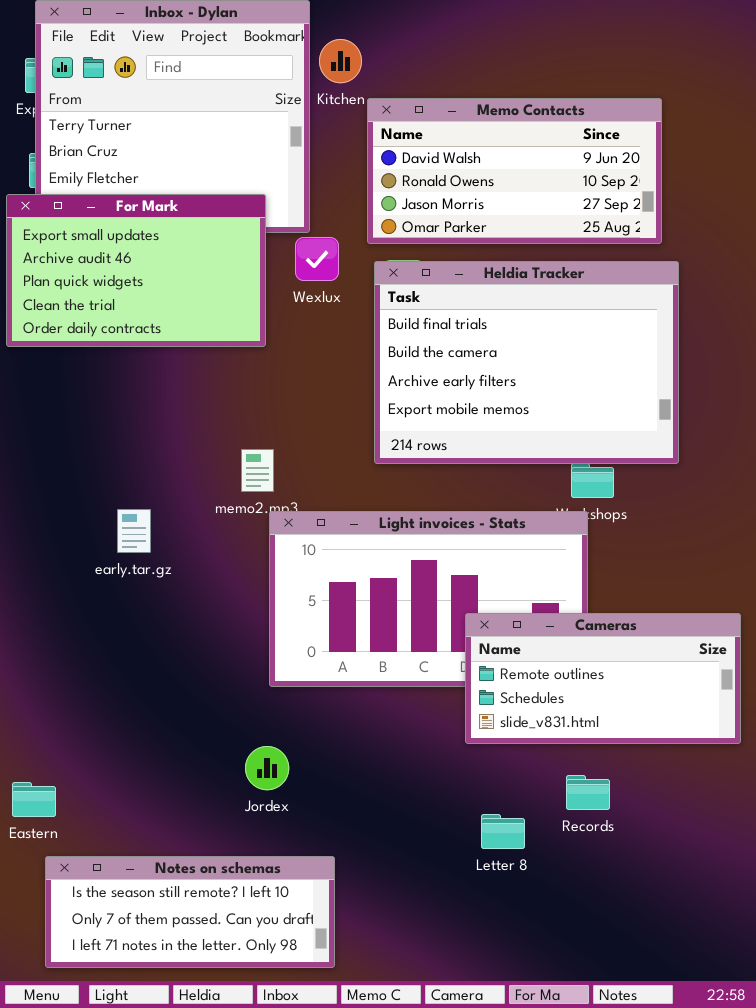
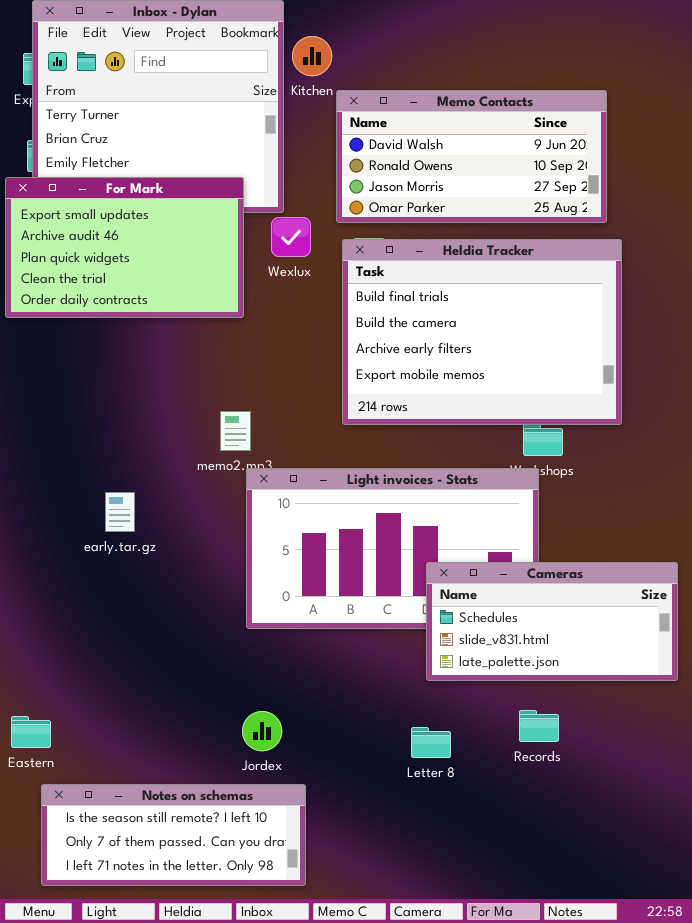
early.tar.gz: [117,509,151,553] -> [105,492,135,532], moved
Cameras: [465,613,741,744] -> [426,562,678,681], scrolled down 1 row
Jordex: [245,746,289,790] -> [242,711,282,751], moved
Letter 8: [481,814,525,849] -> [411,727,451,758], moved

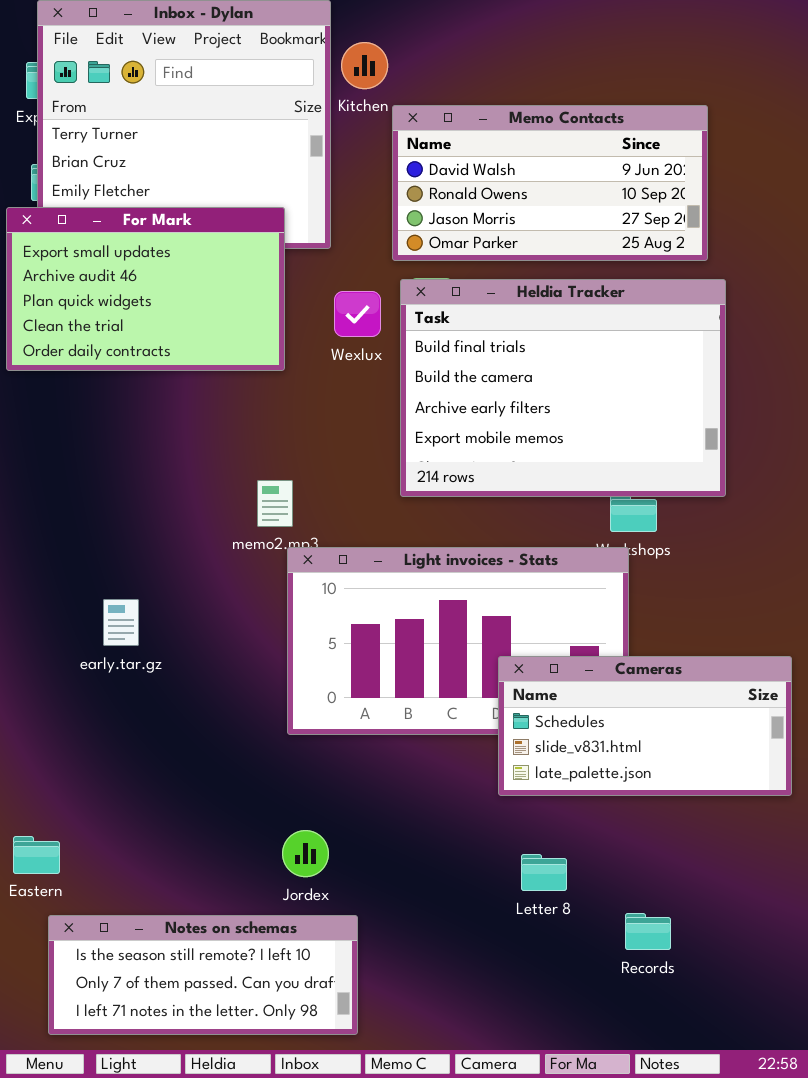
Wexlux: [271,217,311,257] -> [334,291,381,337], moved
early.tar.gz: [105,492,135,532] -> [103,599,139,646], moved
Records: [519,710,559,742] -> [625,913,671,950], moved
Letter 8: [411,727,451,758] -> [521,854,567,891], moved

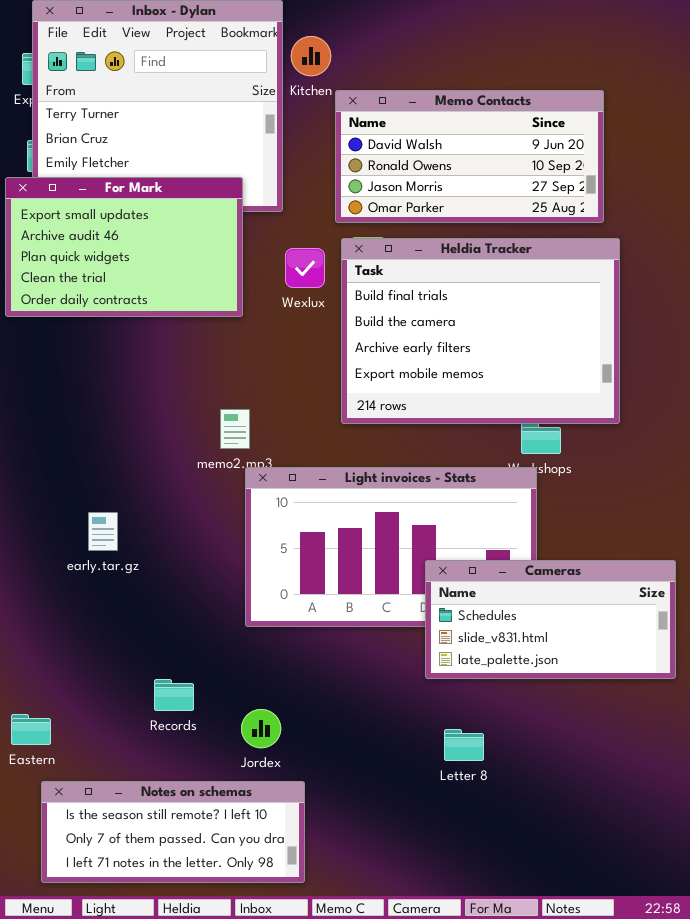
Records: [625,913,671,950] -> [154,679,194,711], moved

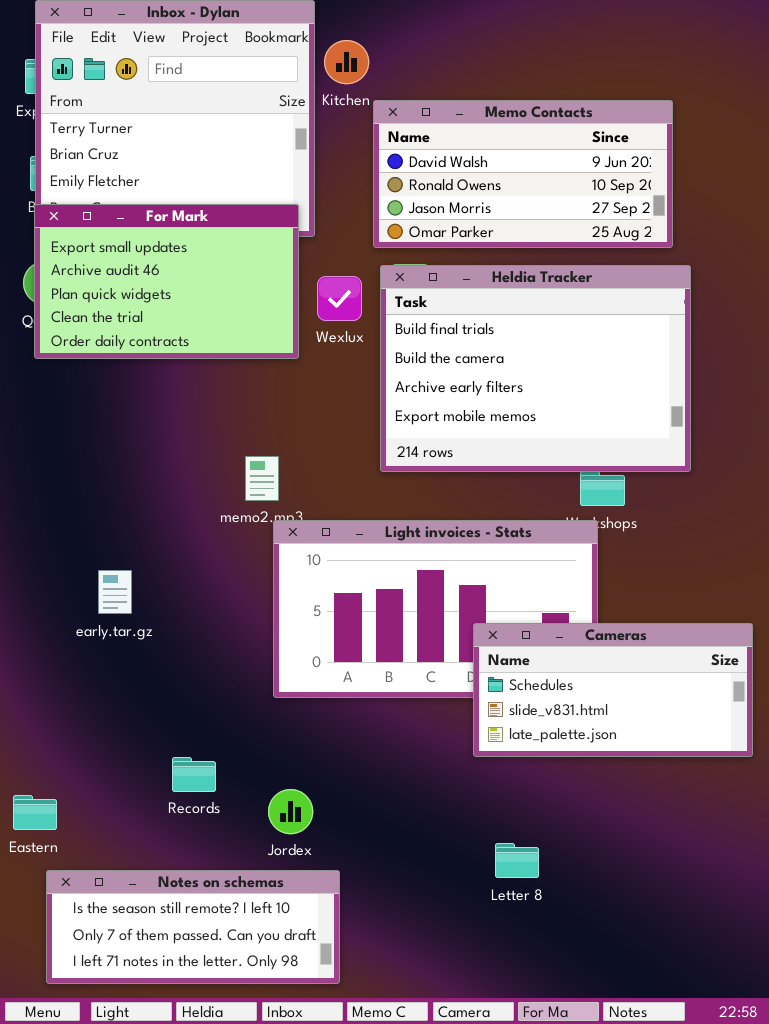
For Mark: [5,177,243,317] -> [34,204,299,359], moved
Letter 8: [444,729,484,761] -> [495,843,539,878], moved

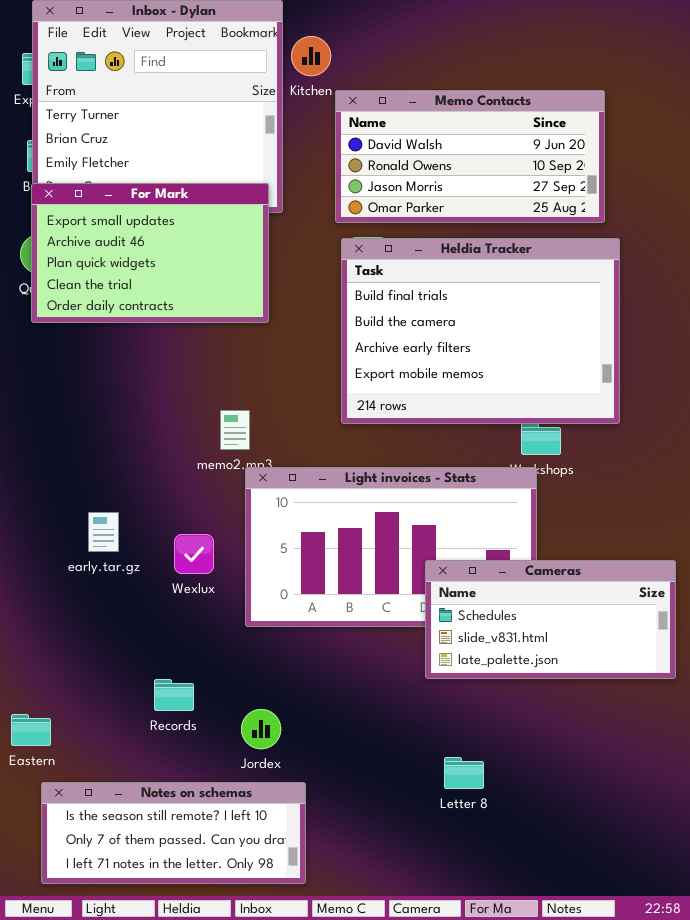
Wexlux: [317,276,362,321] -> [174,534,214,574], moved

